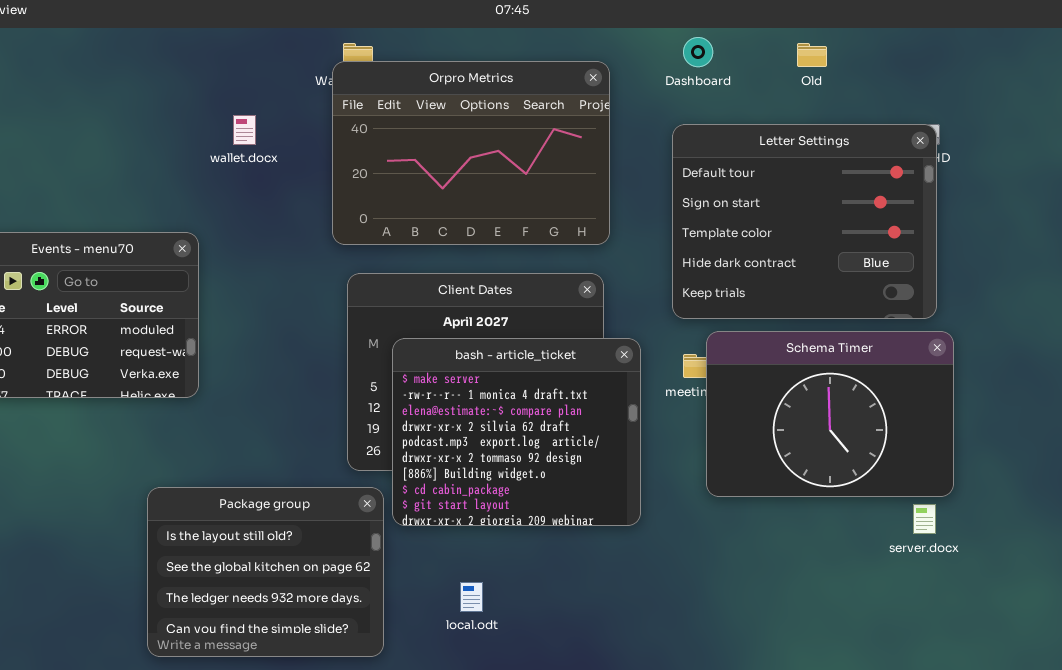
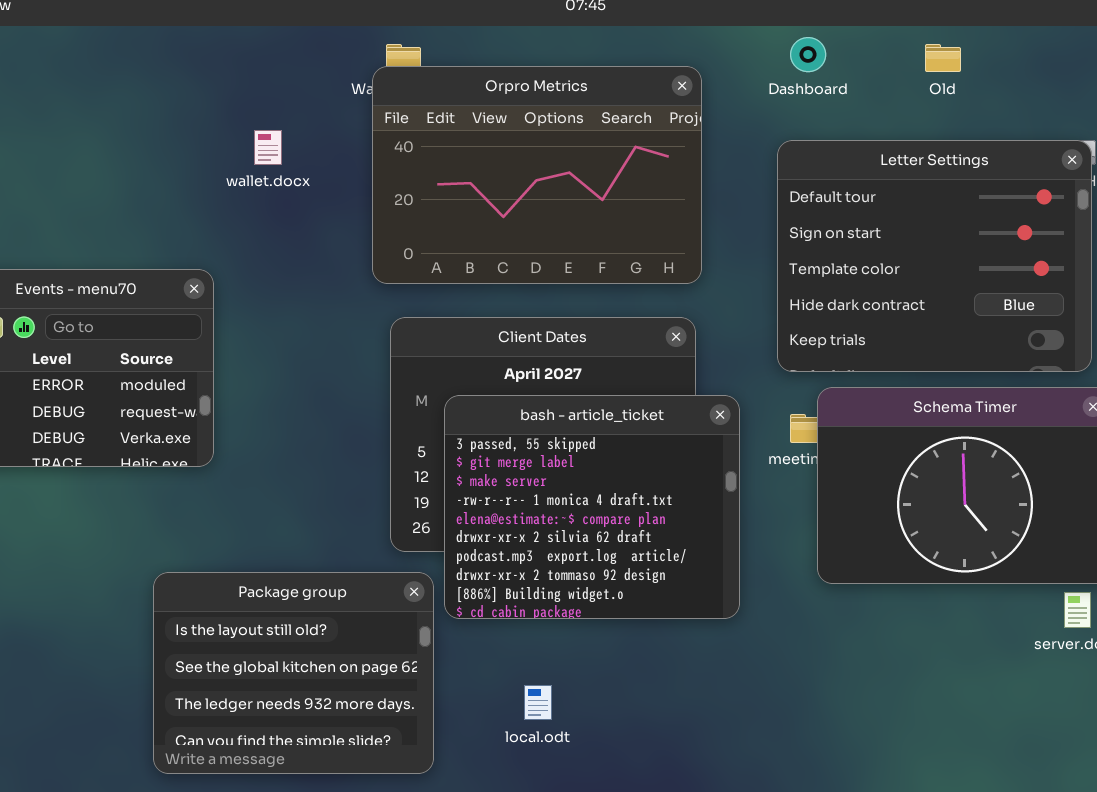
bash - article_ticket: [392,338,641,526] -> [444,395,740,619], scrolled up 2 rows

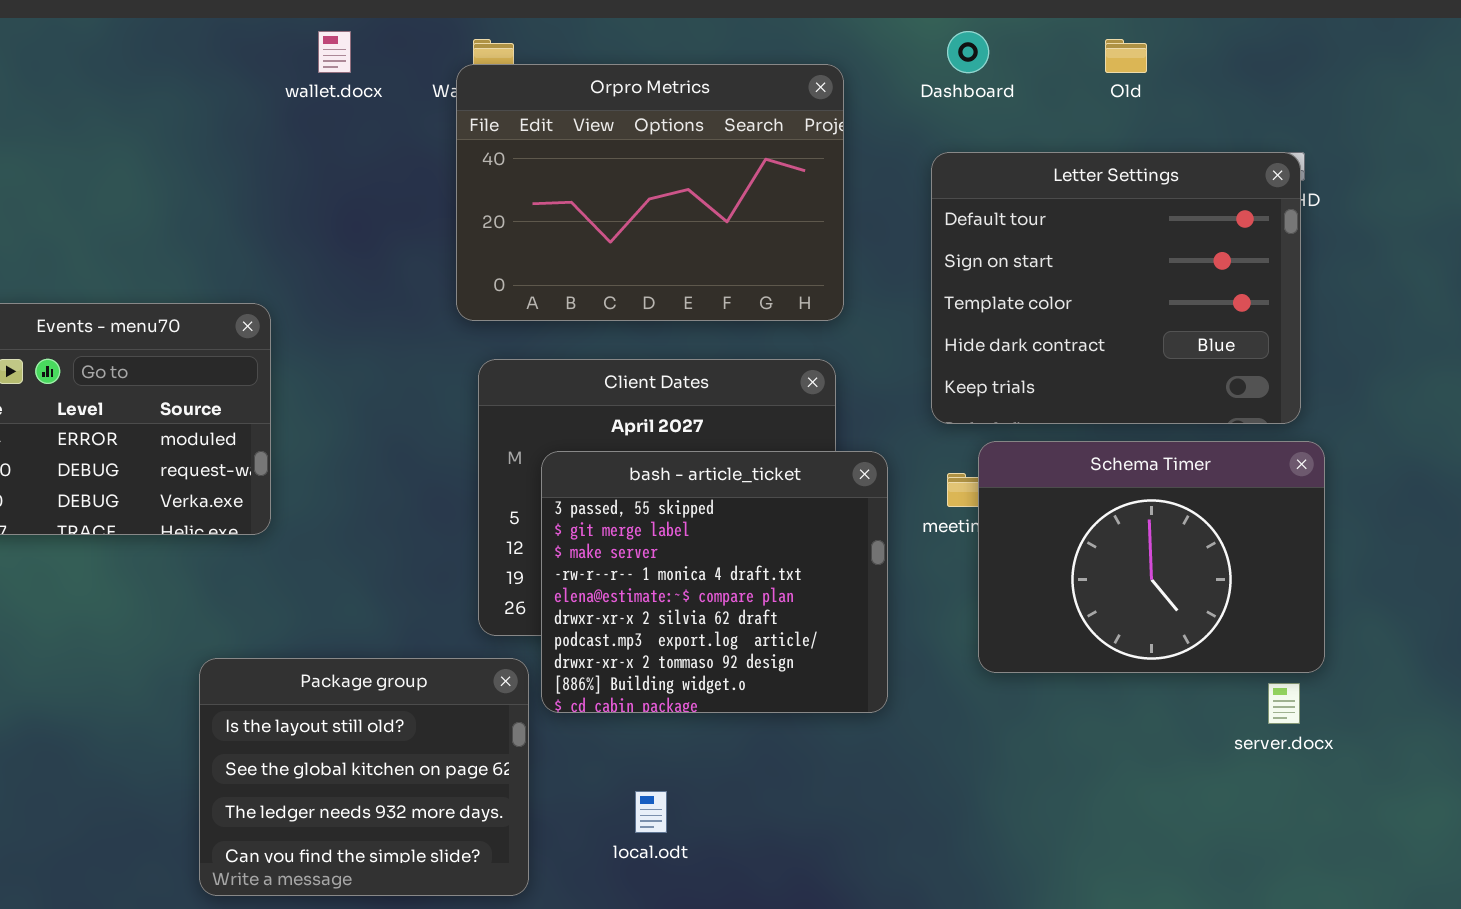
wallet.docx: [254,130,282,165] -> [318,31,351,73], moved

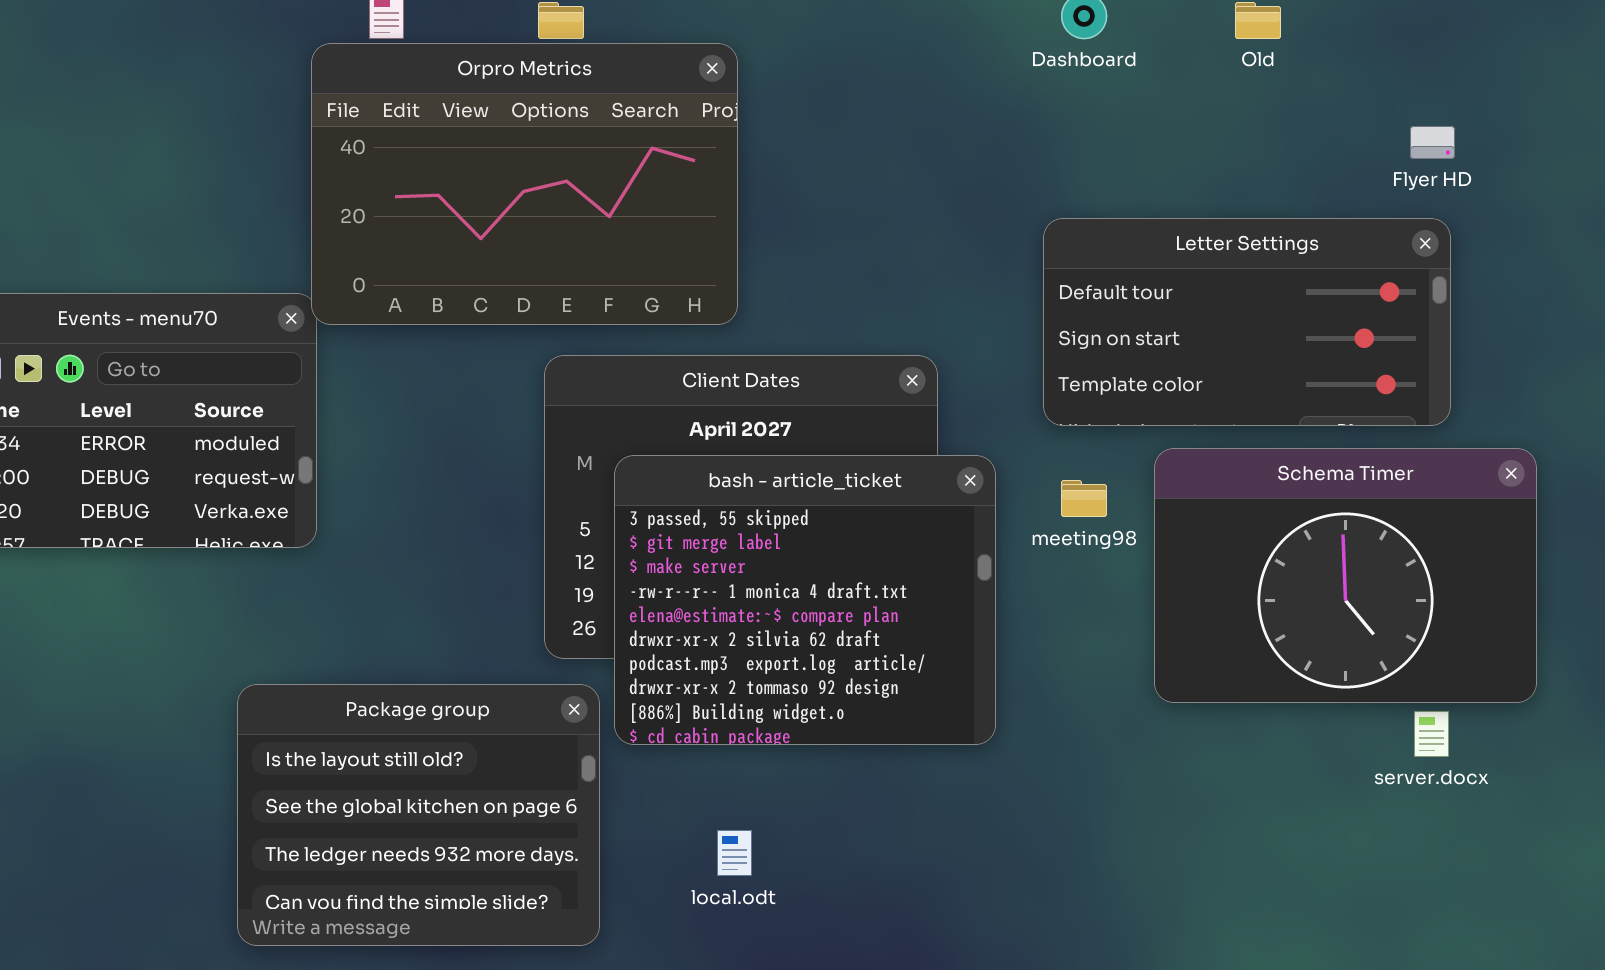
Orpro Metrics: [456,64,844,321] -> [311,43,738,325], moved
Letter Settings: [931,152,1301,424] -> [1043,218,1451,426], resized
Schema Timer: [978,441,1325,673] -> [1154,448,1537,703], moved

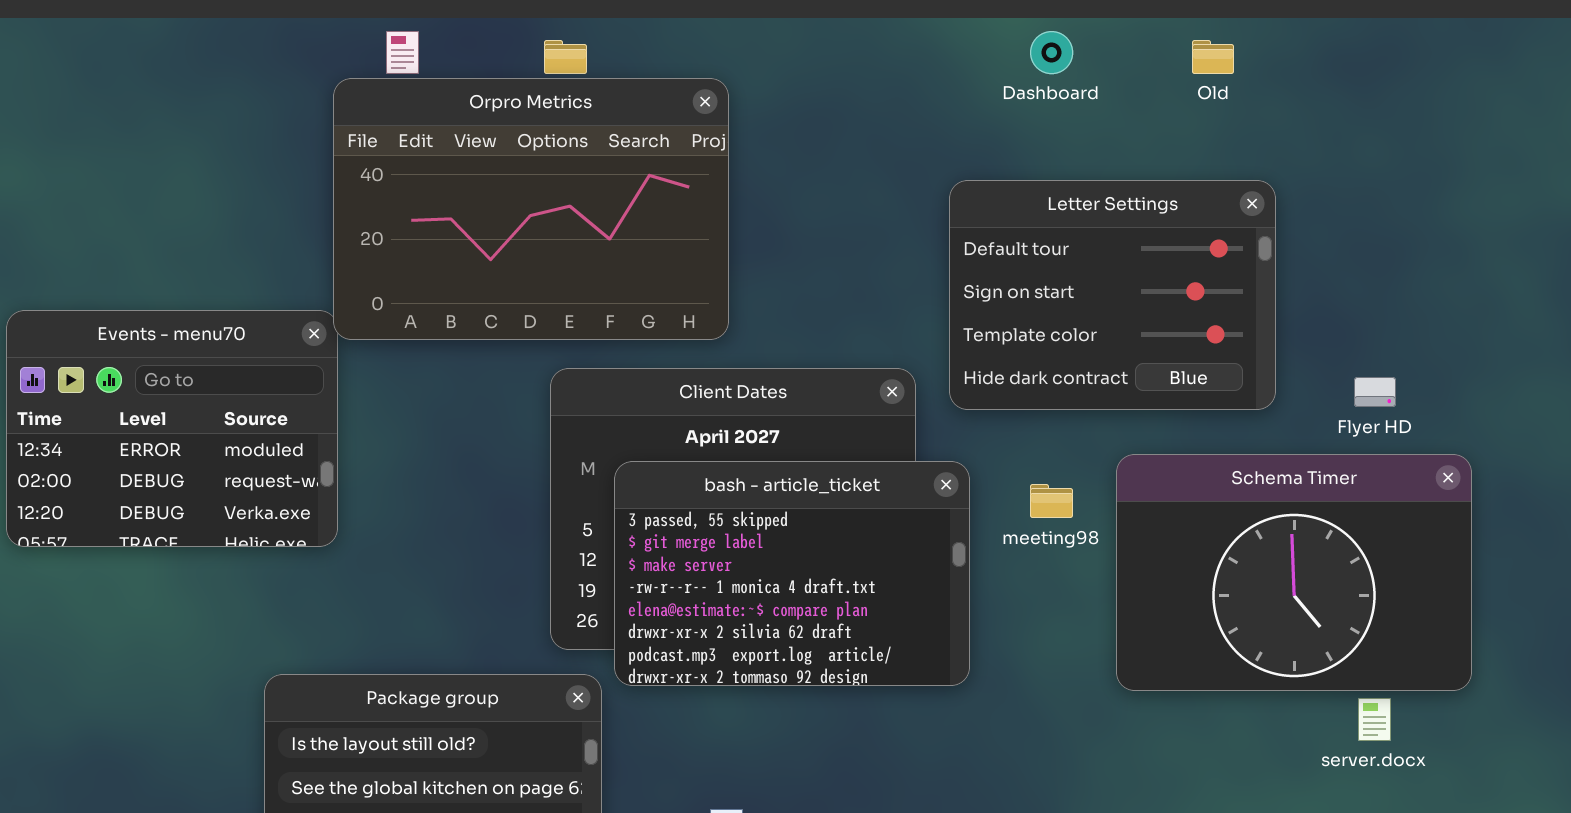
Flyer HD: [1410,126,1455,159] -> [1354,377,1396,407], moved
Letter Settings: [1043,218,1451,426] -> [949,180,1276,410], moved, resized
bash - article_ticket: [614,455,996,745] -> [614,461,970,686], resized

